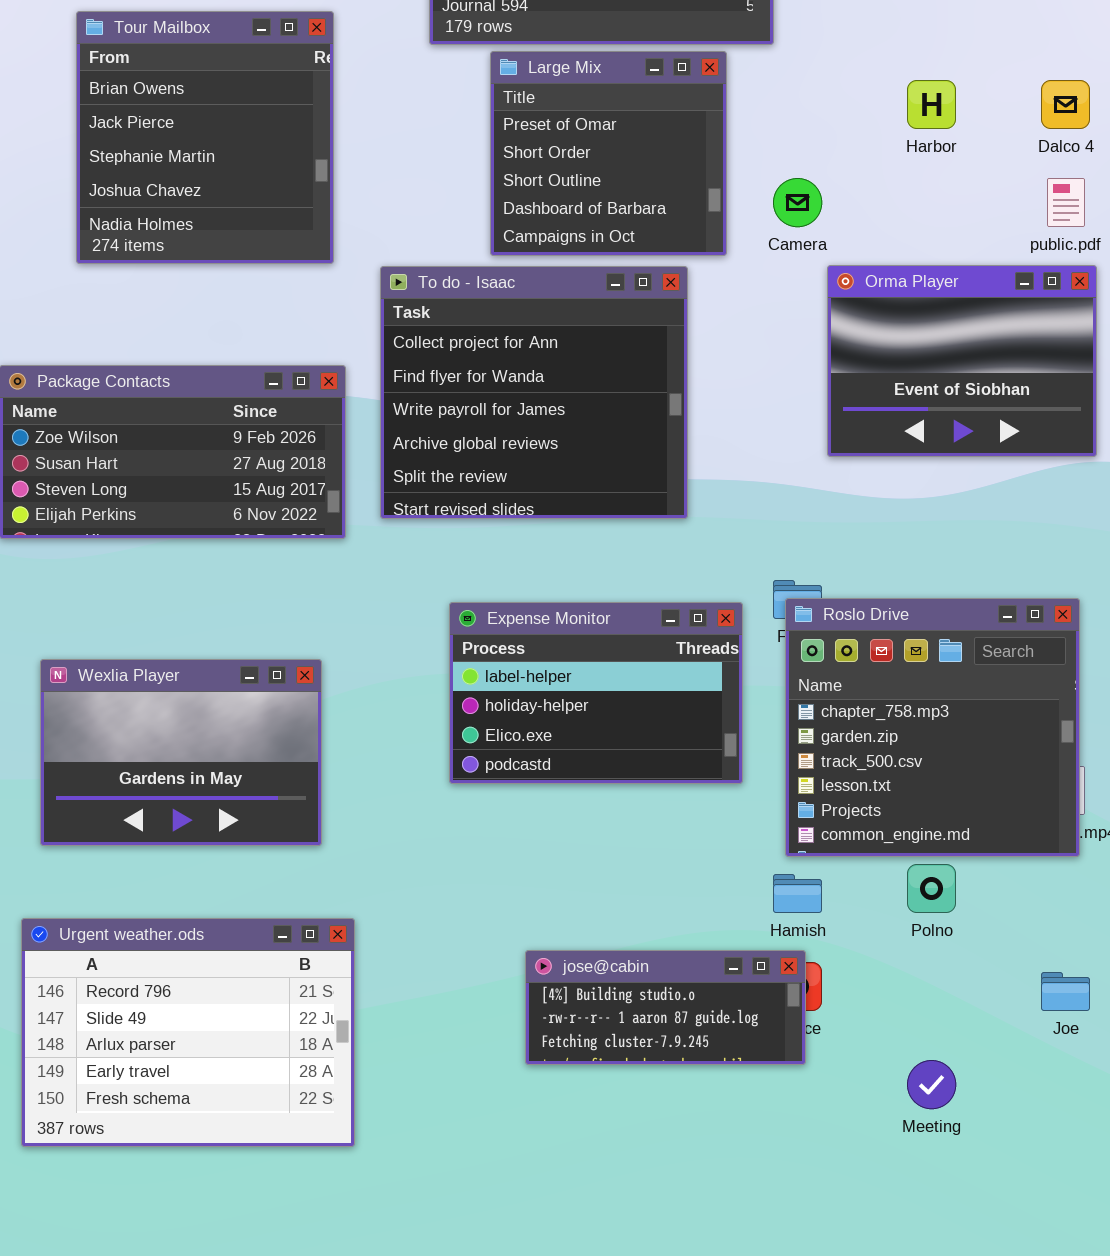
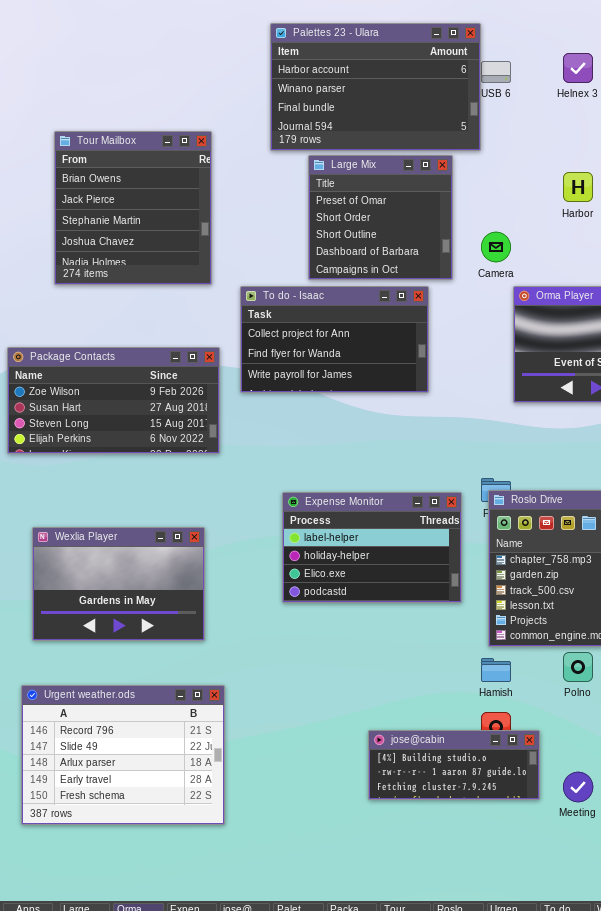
To do - Isaac: [380,266,688,519] -> [240,286,429,393], resized
jose@cabin: [525,950,806,1065] -> [368,730,540,800], moved

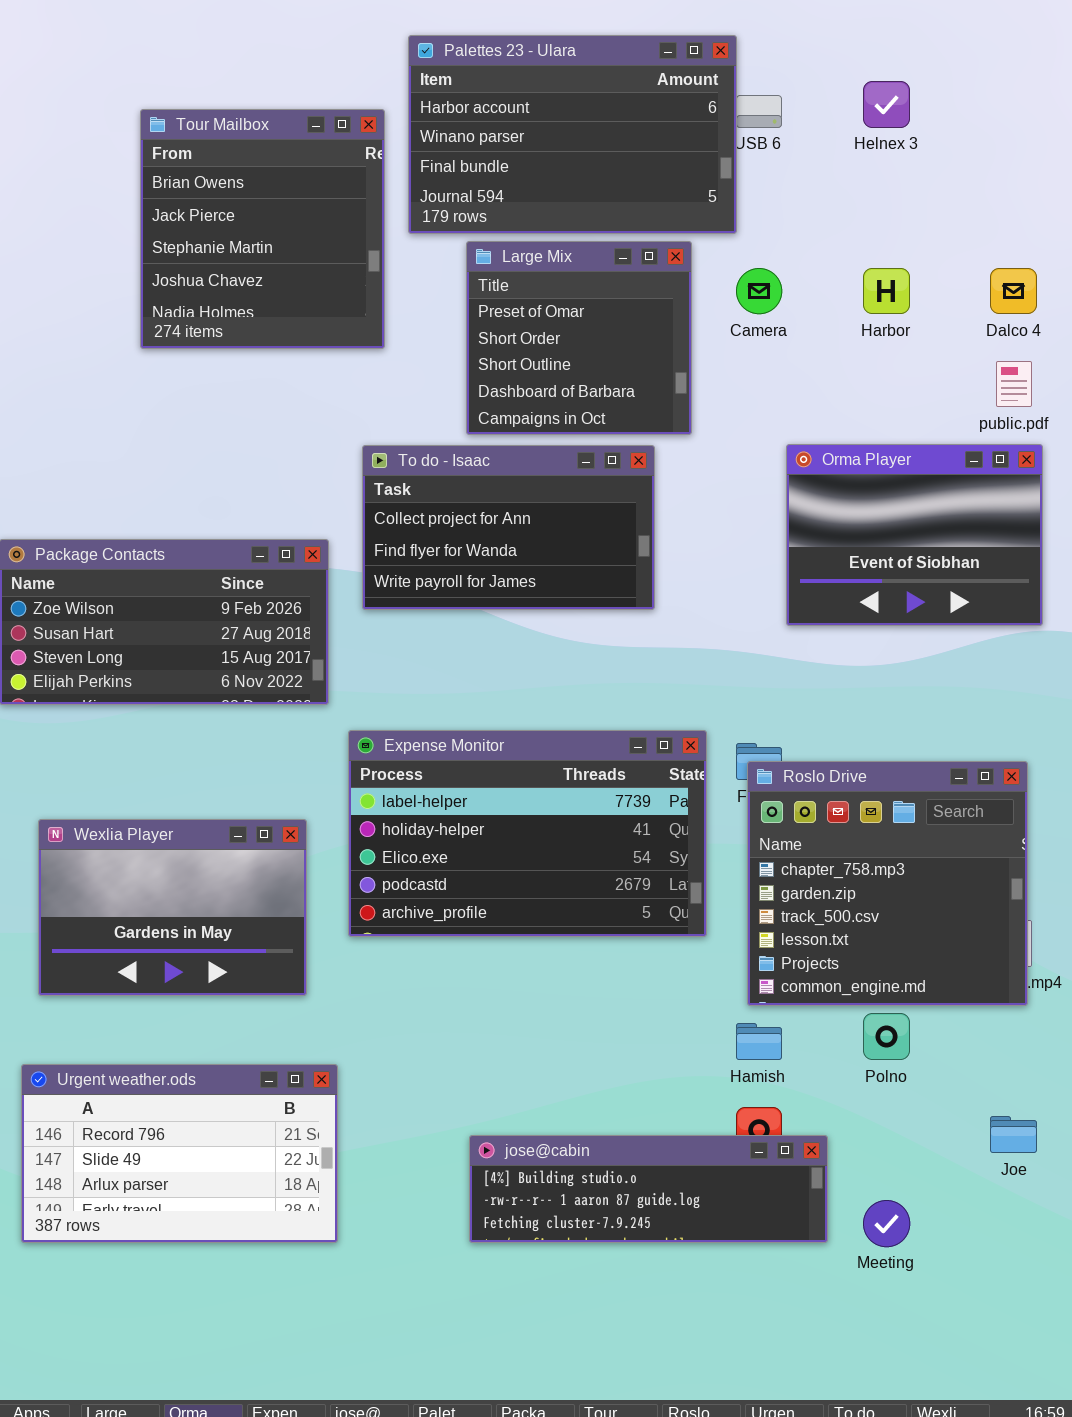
Tour Mailbox: [54,131,212,285] -> [140,109,385,349], moved
Camera: [481,232,511,262] -> [736,268,782,314], moved
Expense Monitor: [282,492,462,603] -> [348,730,707,937], resized
Urgent weather.ods: [21,685,225,825] -> [21,1064,338,1243], resized
jose@cabin: [368,730,540,800] -> [469,1135,828,1243], resized

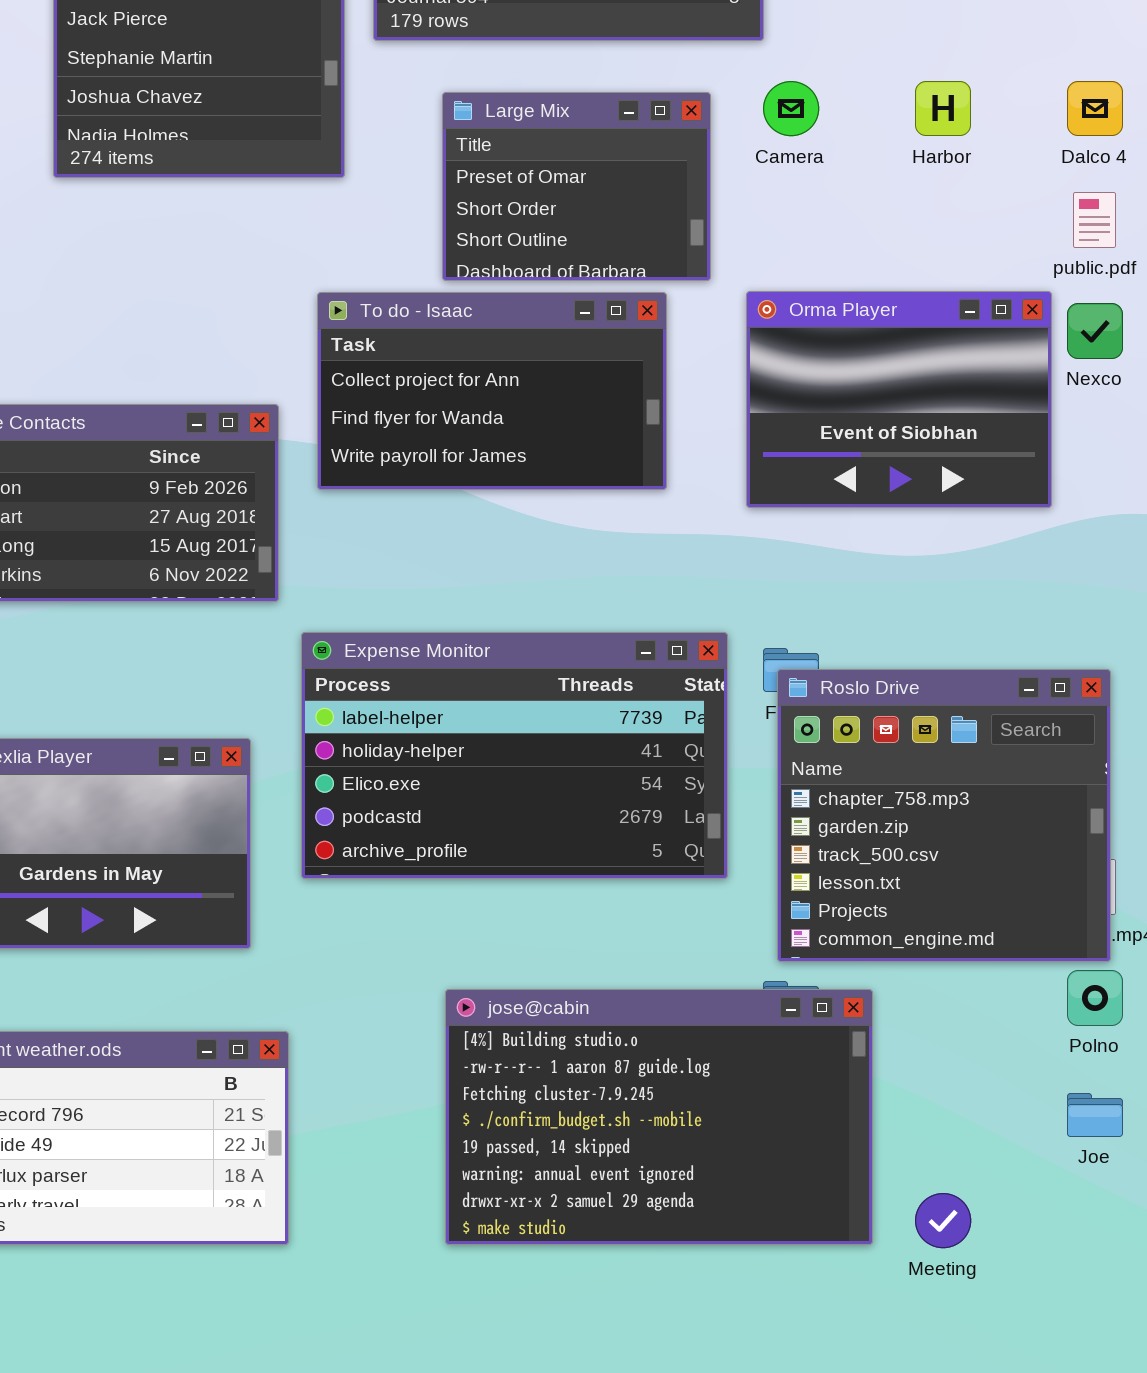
Large Mix: [466,241,692,435] -> [442,92,711,281], resized
Orma Player: [786,444,1043,626] -> [746,291,1052,508], moved
Polno: [863,1013,910,1060] -> [1067,970,1123,1026], moved
jose@cabin: [469,1135,828,1243] -> [445,989,873,1245], resized

